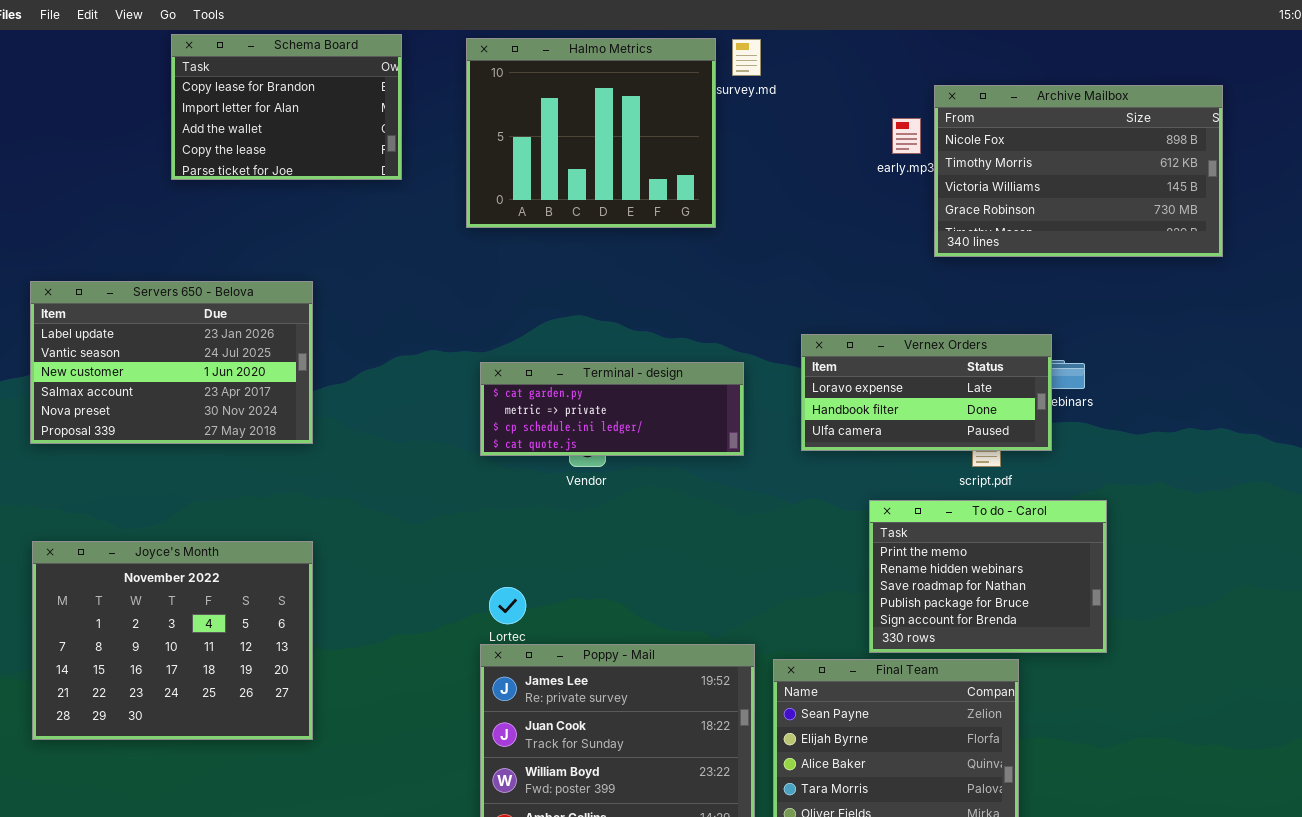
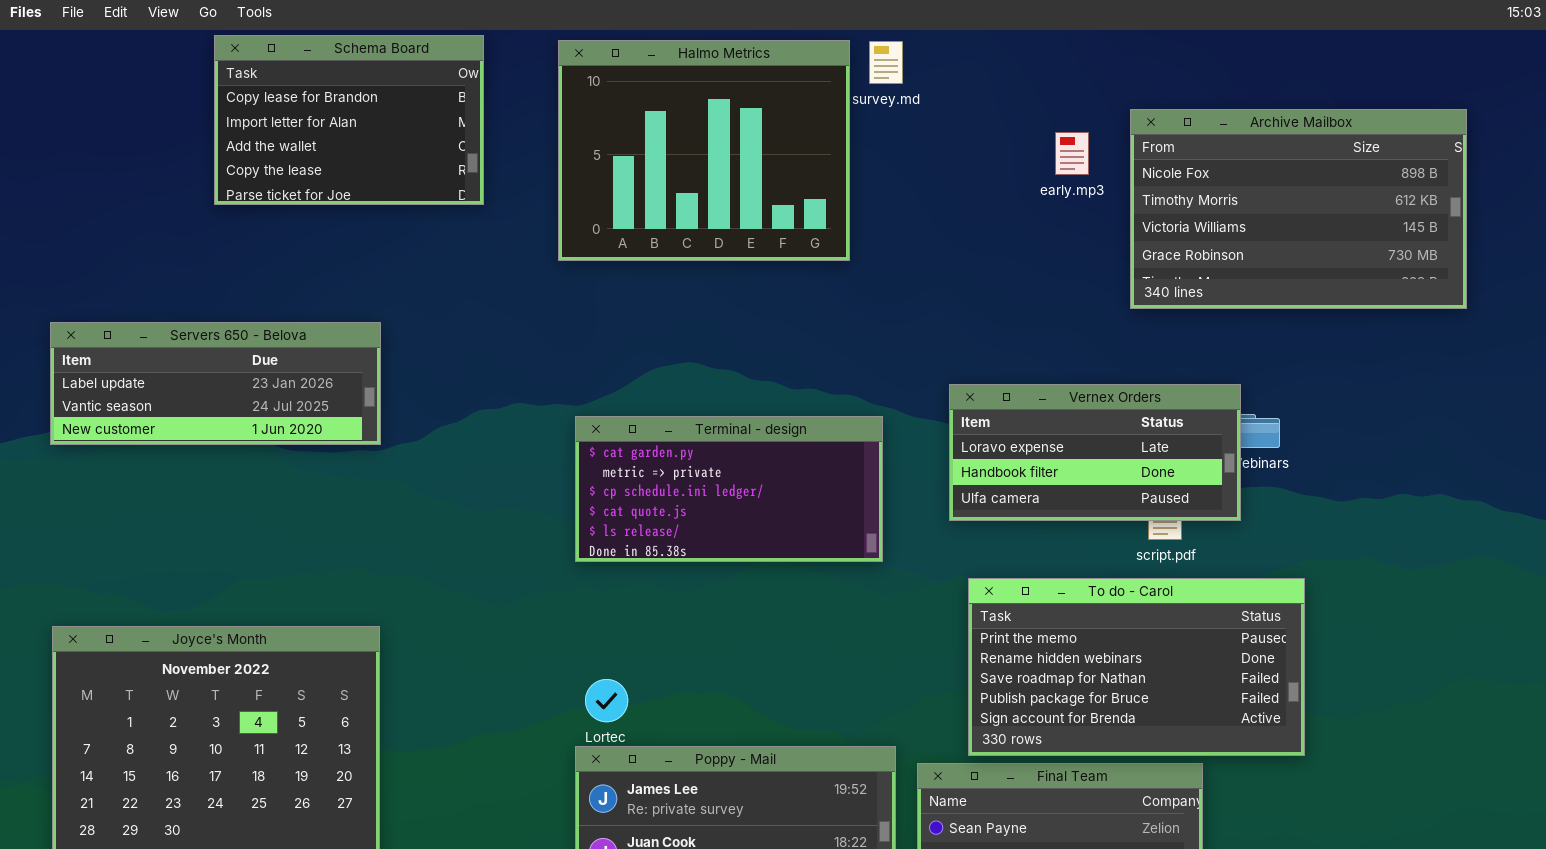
Archive Mailbox: [934,85,1223,257] -> [1130,109,1467,309], moved
Servers 650 - Belova: [30,281,313,444] -> [50,322,381,445], resized
Terminal - design: [480,362,744,456] -> [575,416,883,562], resized
To do - Carol: [869,500,1107,653] -> [968,578,1305,756], resized

